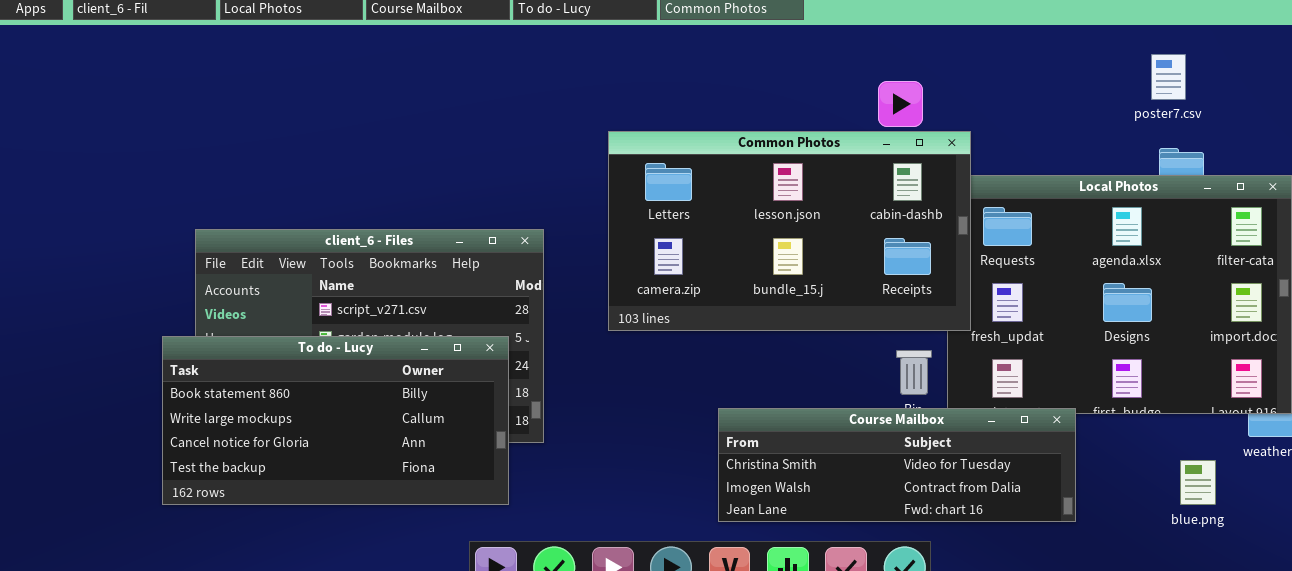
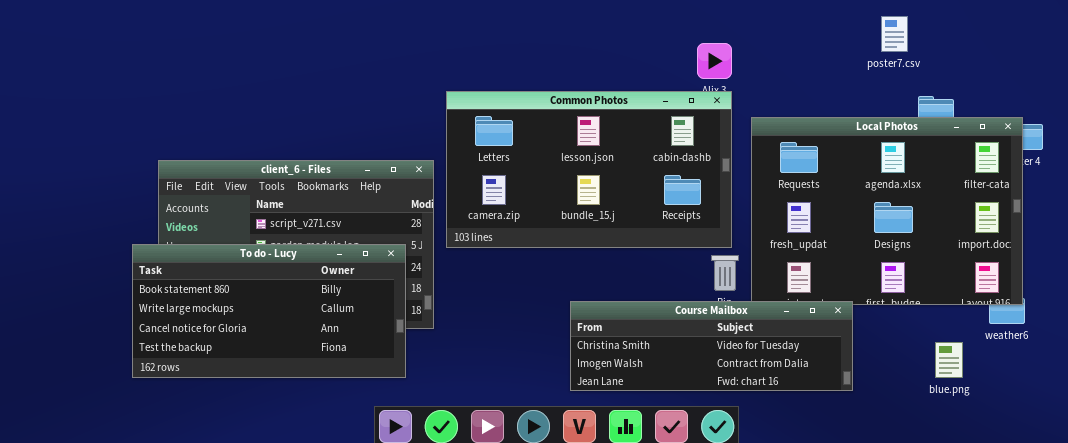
poster7.csv: [1151,54,1186,100] -> [881,16,908,52], moved
Common Photos: [608,131,971,331] -> [446,91,732,248], moved

